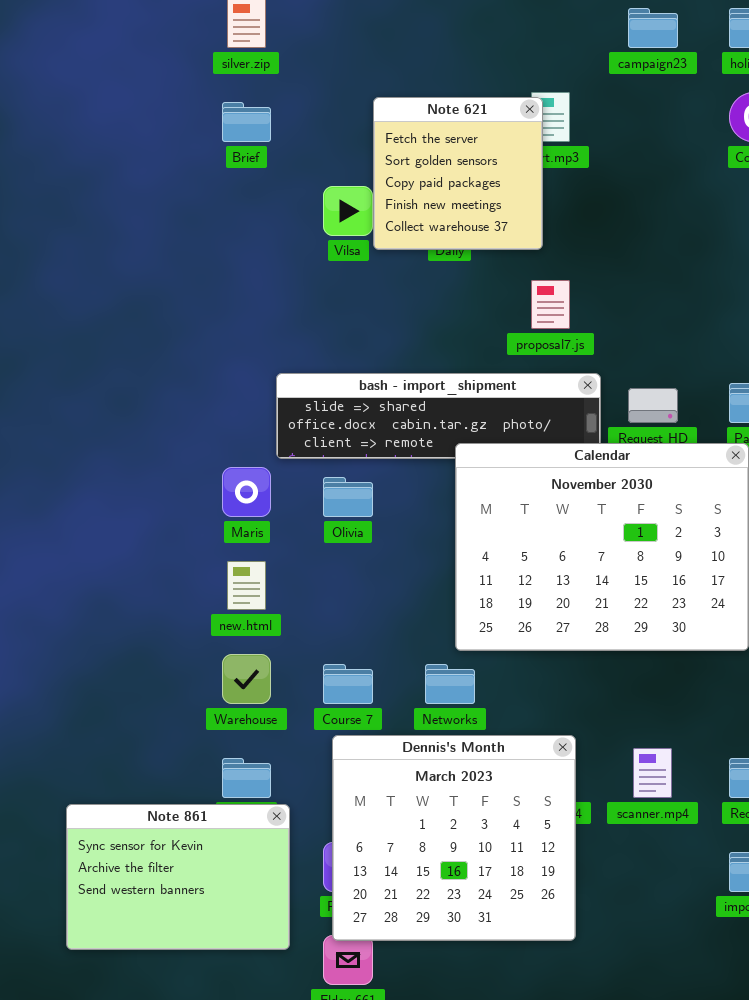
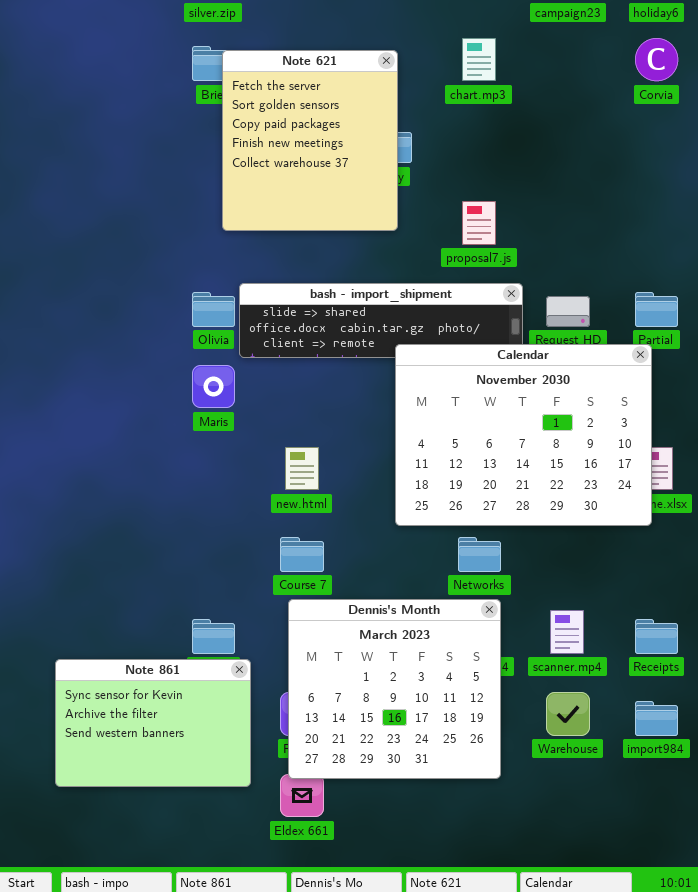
Note 621: [373,97,543,250] -> [222,50,398,231], moved, resized
Olivia: [323,477,373,517] -> [192,292,235,327], moved
new.html: [227,561,266,610] -> [285,447,319,490], moved
Warehouse: [222,654,271,704] -> [546,692,590,736], moved
Networks: [425,664,475,704] -> [458,537,501,572], moved

